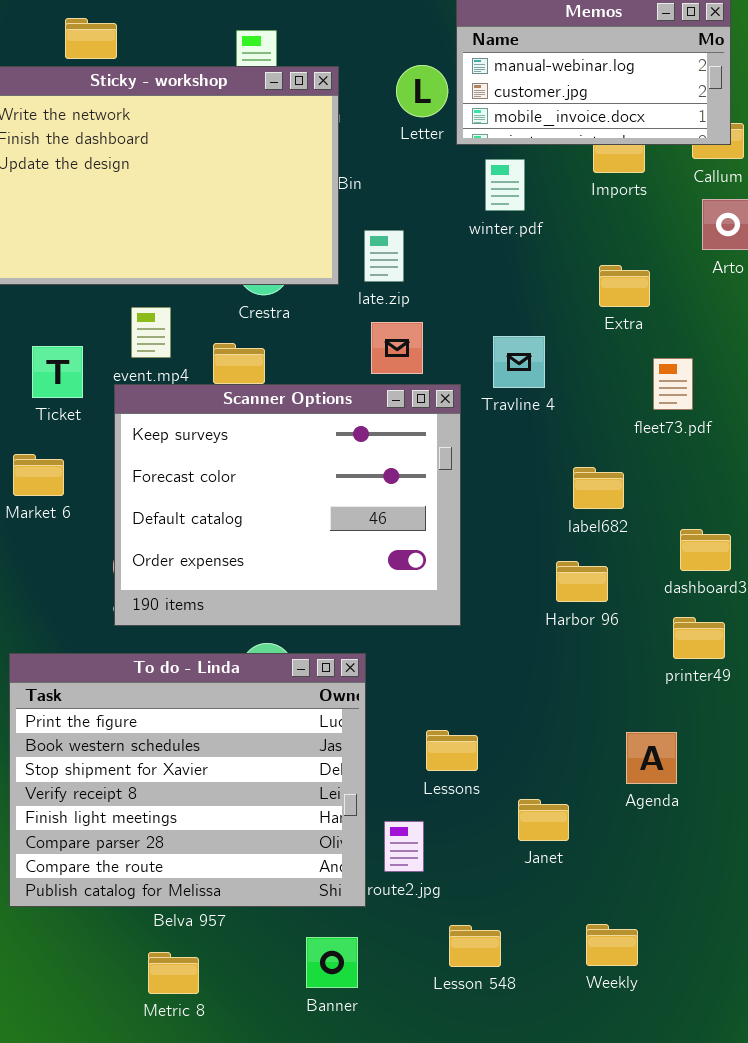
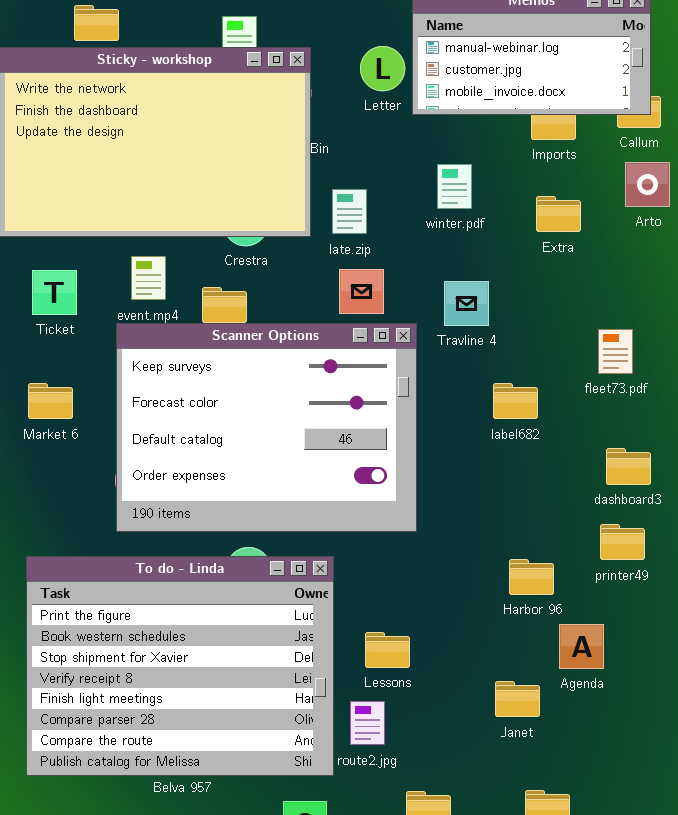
winter.pdf: [485,159,525,211] -> [437,164,472,209], moved
Extra: [599,265,650,307] -> [536,196,581,232], moved
Ticket: [32,346,83,398] -> [32,270,77,315], moved
fleet73.pdf: [653,358,693,410] -> [598,329,633,374], moved
label682: [573,467,624,509] -> [493,383,538,419], moved
Harbor 96: [556,561,608,602] -> [509,559,554,595], moved
Lessons: [426,730,478,771] -> [365,632,410,668], moved
Janet: [518,799,569,841] -> [495,681,540,717], moved

